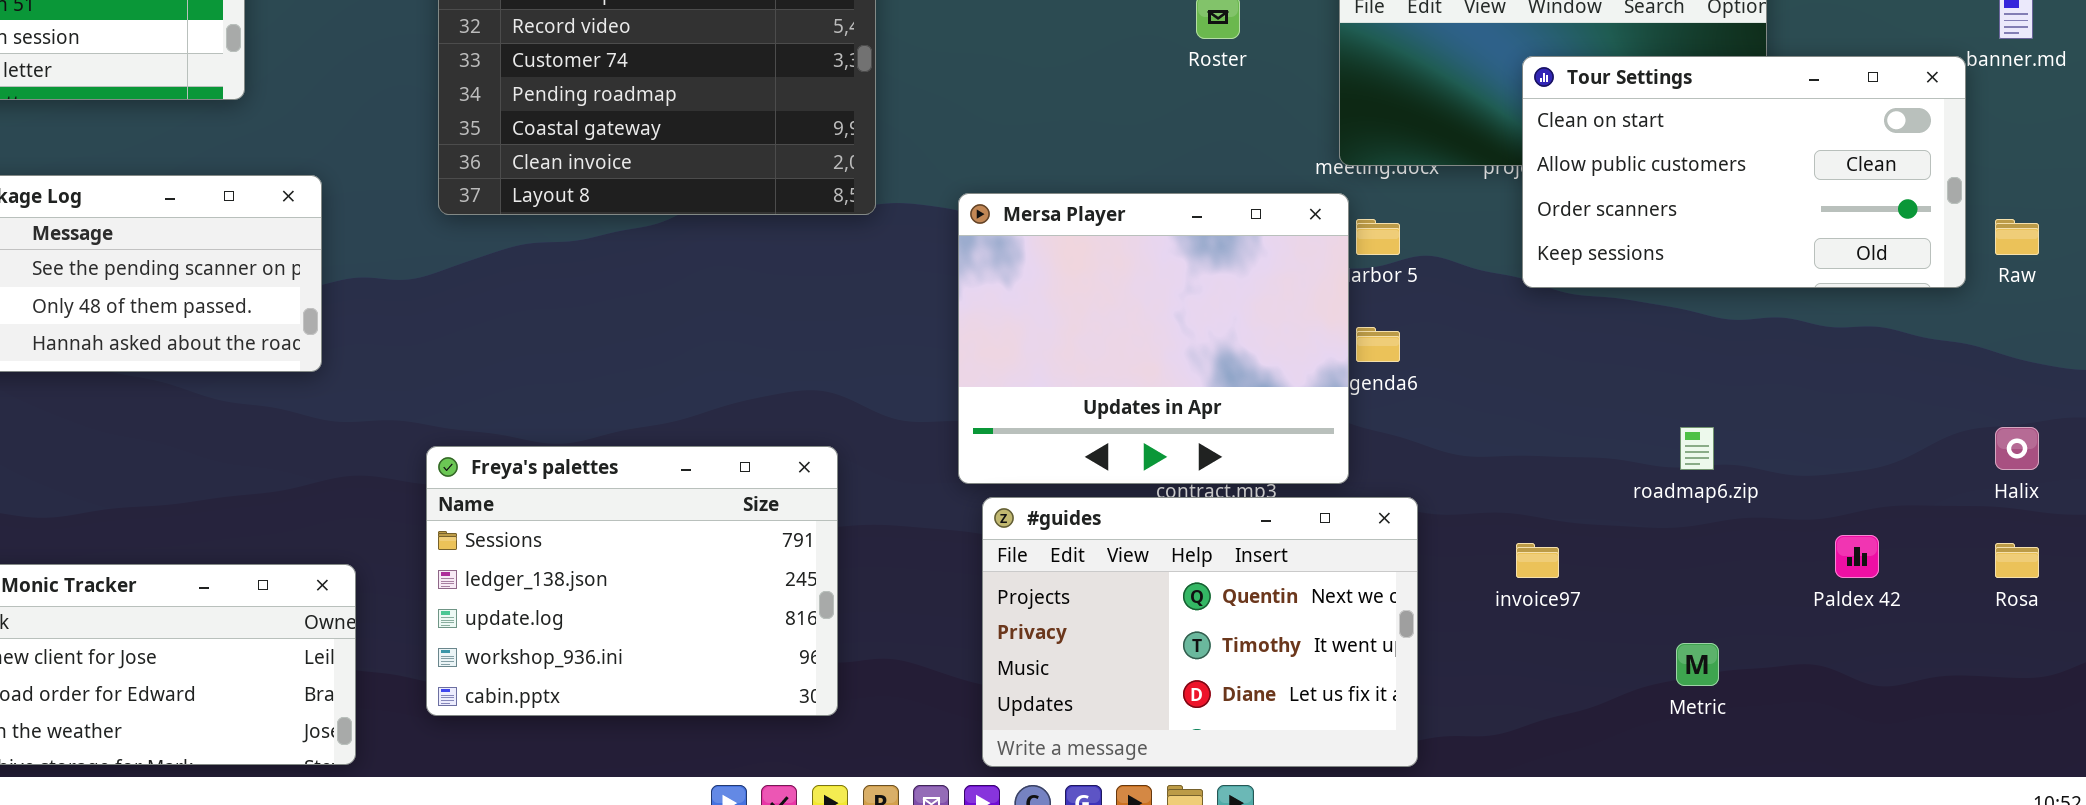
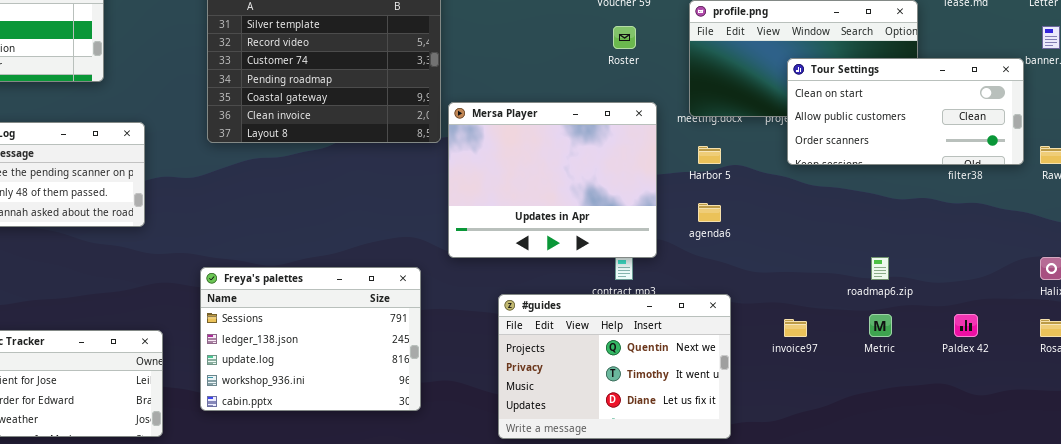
Tour Settings: [1522,56,1966,288] -> [787,58,1024,165], resized
Mersa Player: [958,193,1349,484] -> [448,102,657,258], moved
Metric: [1676,643,1719,686] -> [869,314,892,337], moved

